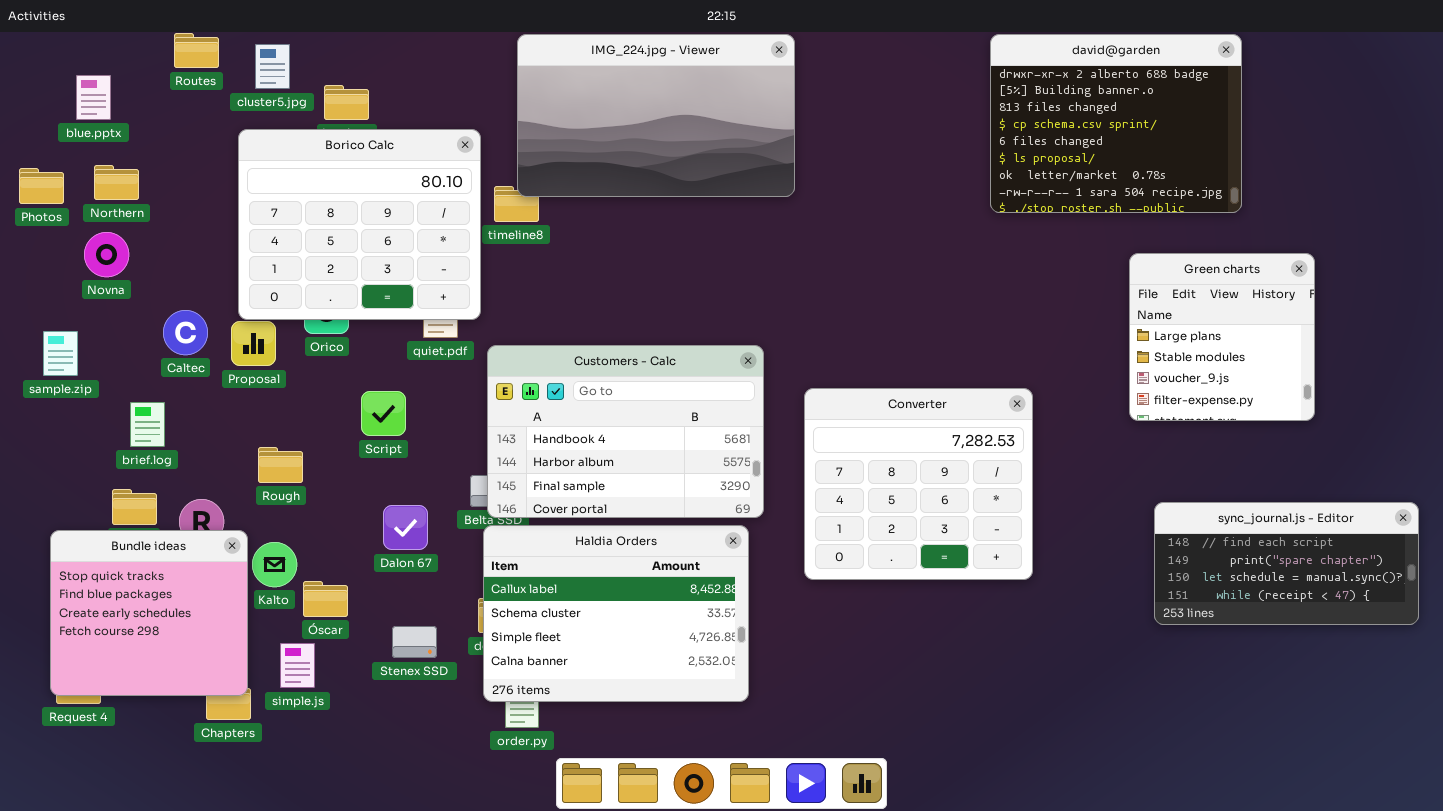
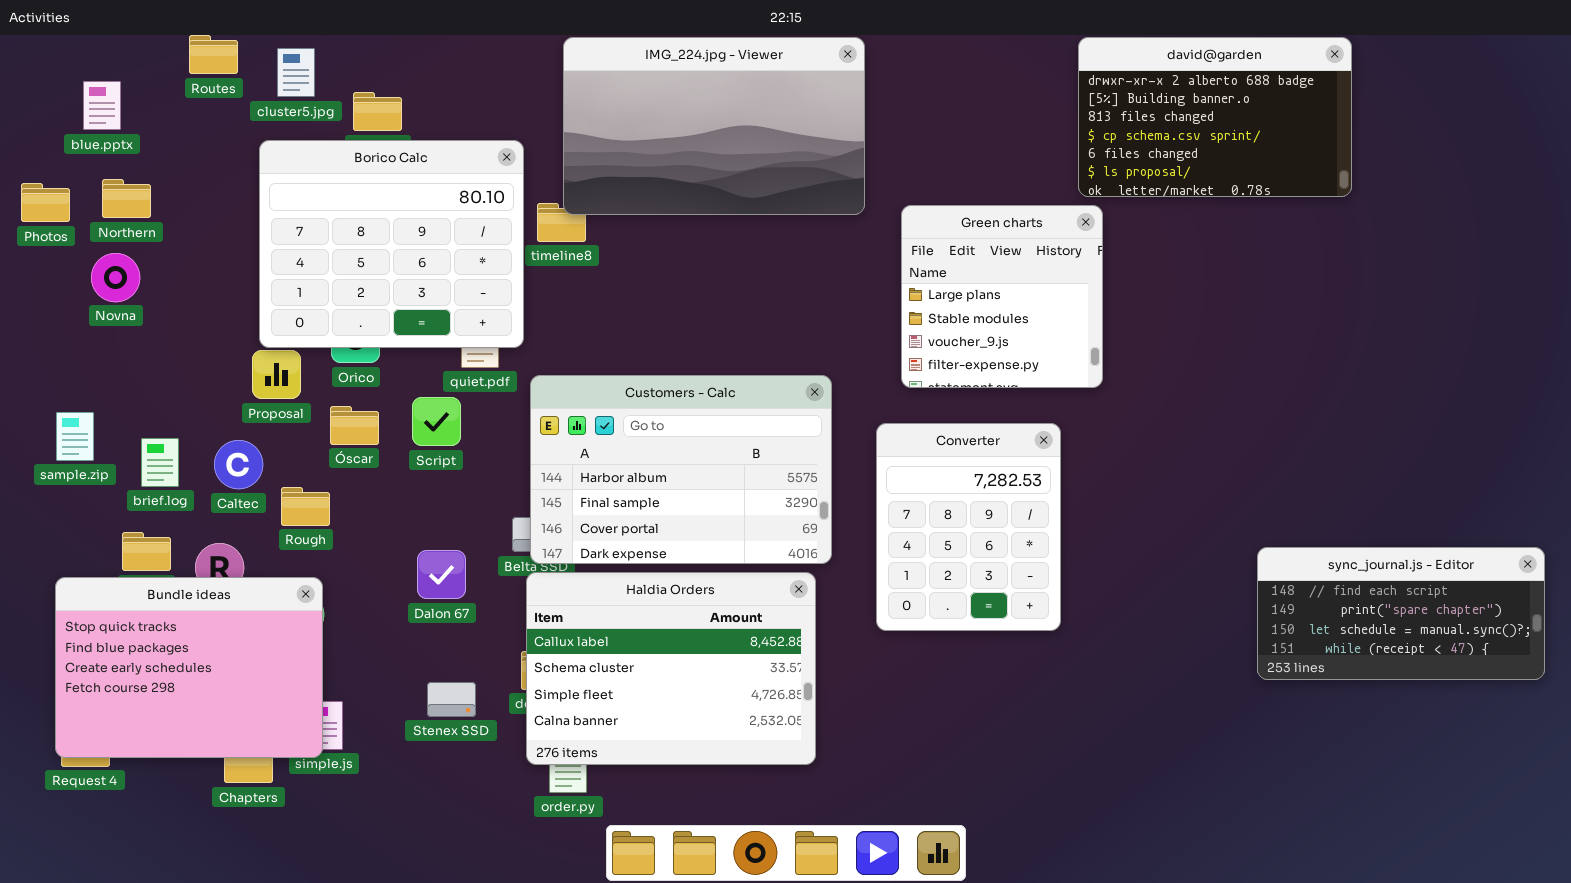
david@garden: [990,34,1242,213] -> [1078,37,1352,197], resized
Green charts: [1129,253,1315,421] -> [901,205,1103,388], moved
Caltec: [163,310,208,355] -> [214,440,263,489], moved
sample.zip: [43,331,78,376] -> [56,412,94,461], moved
Customers - Calc: [487,345,764,518] -> [530,375,832,564], scrolled down 1 row
Converter: [804,388,1033,580] -> [876,423,1061,631], resized
Script: [361,391,406,436] -> [412,397,461,446], moved
Bundle ideas: [50,530,248,696] -> [55,577,323,758], resized
Óscar: [303,581,348,617] -> [330,406,379,445], moved

